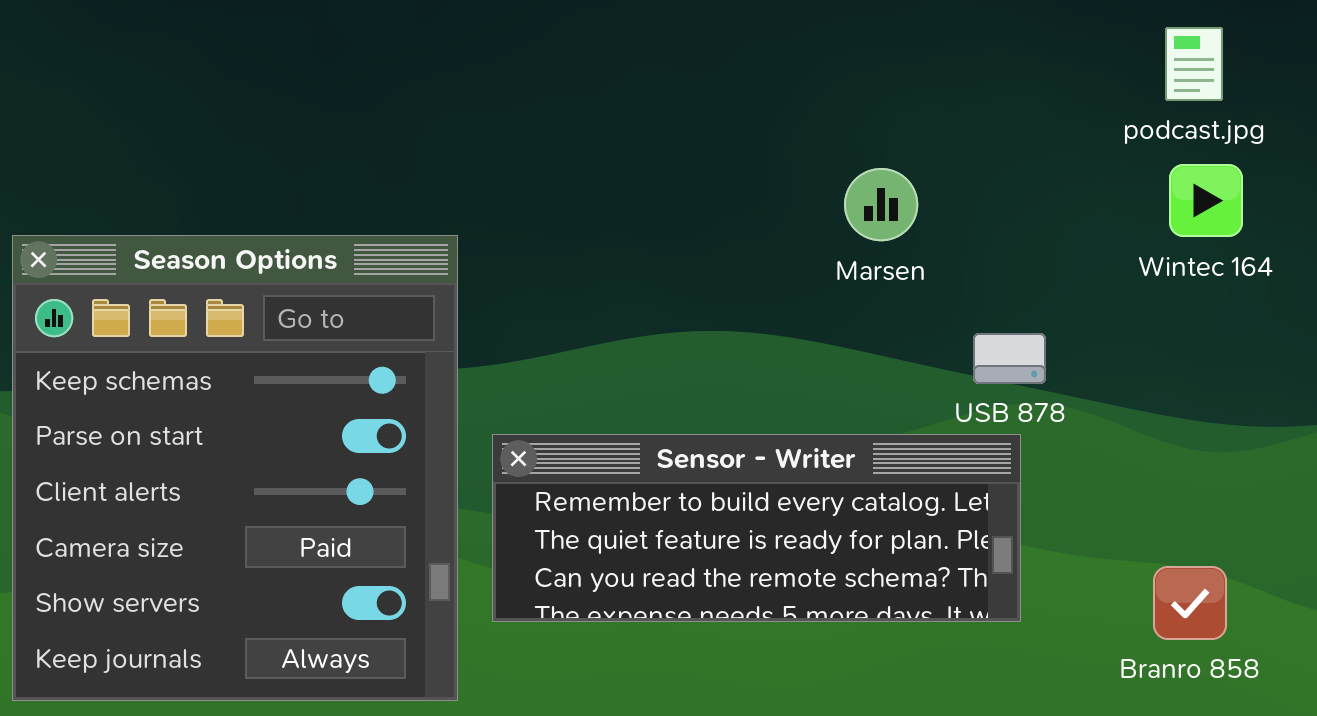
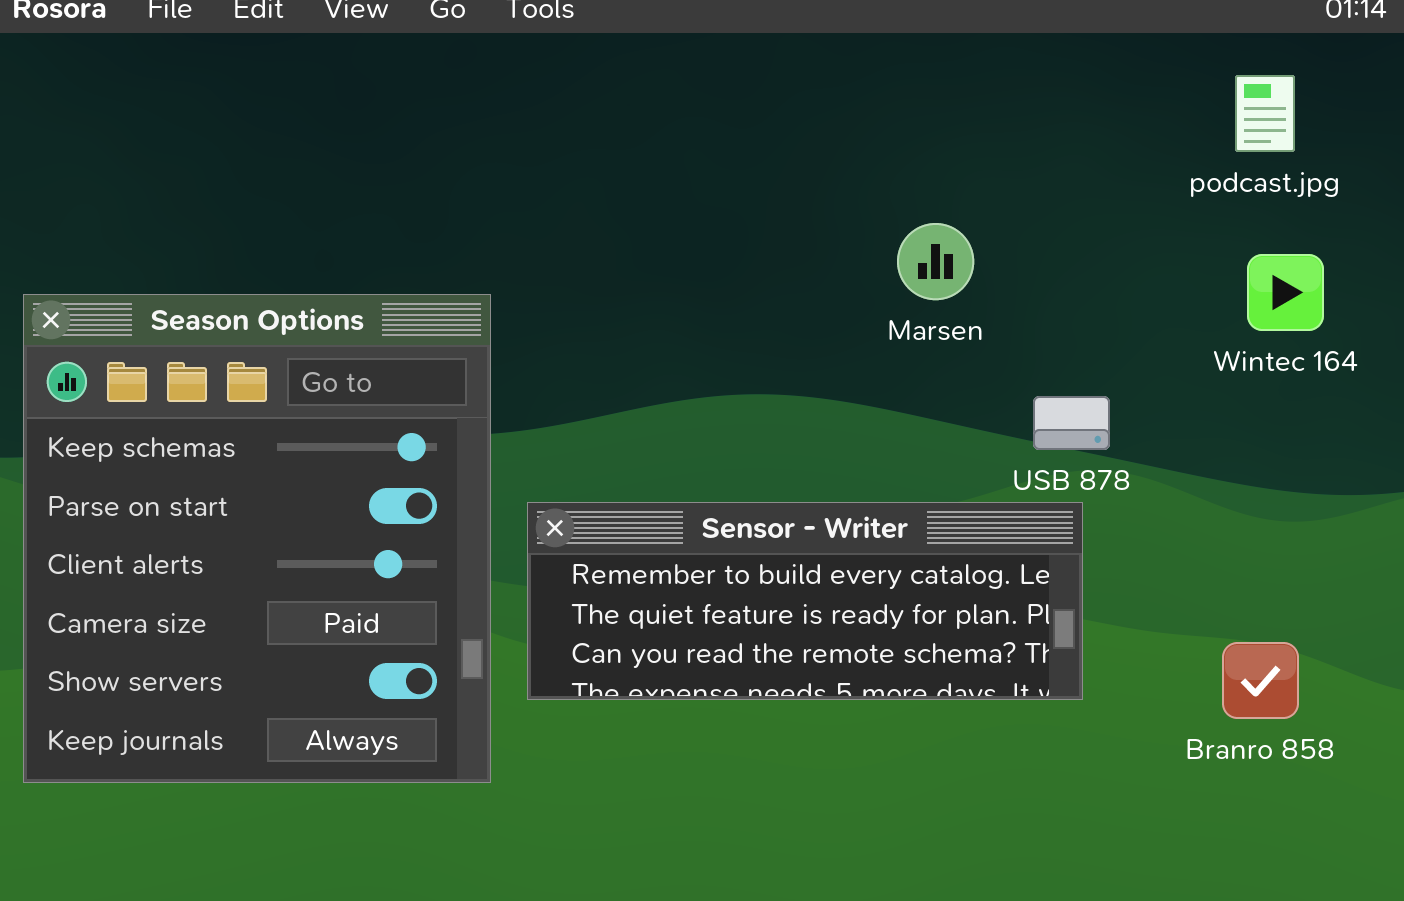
Wintec 164: [1169,164,1243,237] -> [1247,254,1324,331], moved

